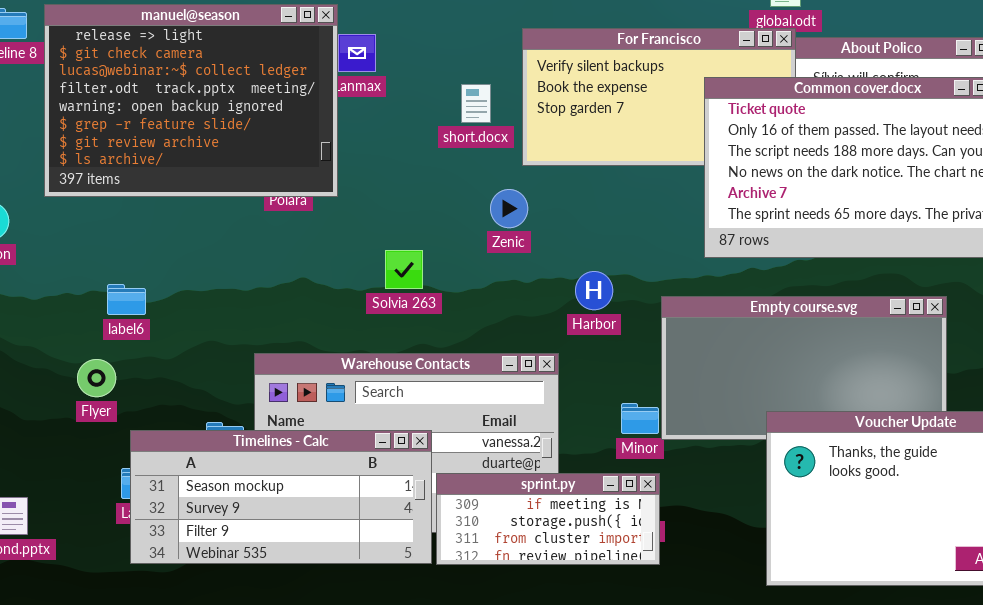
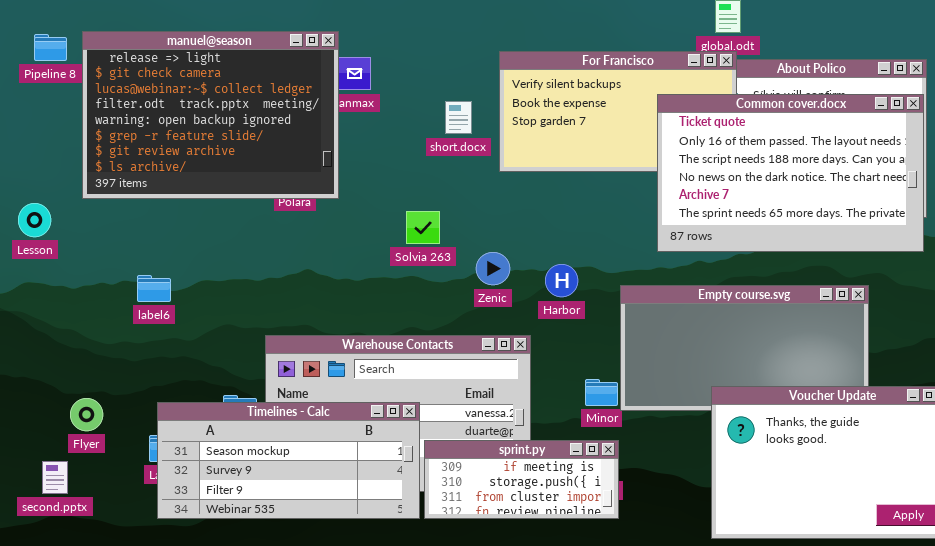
Zenic: [490,189,528,228] -> [476,252,510,285], moved
Solvia 263: [385,250,423,289] -> [406,211,440,244], moved
Flyer: [77,359,116,397] -> [70,398,103,431], moved

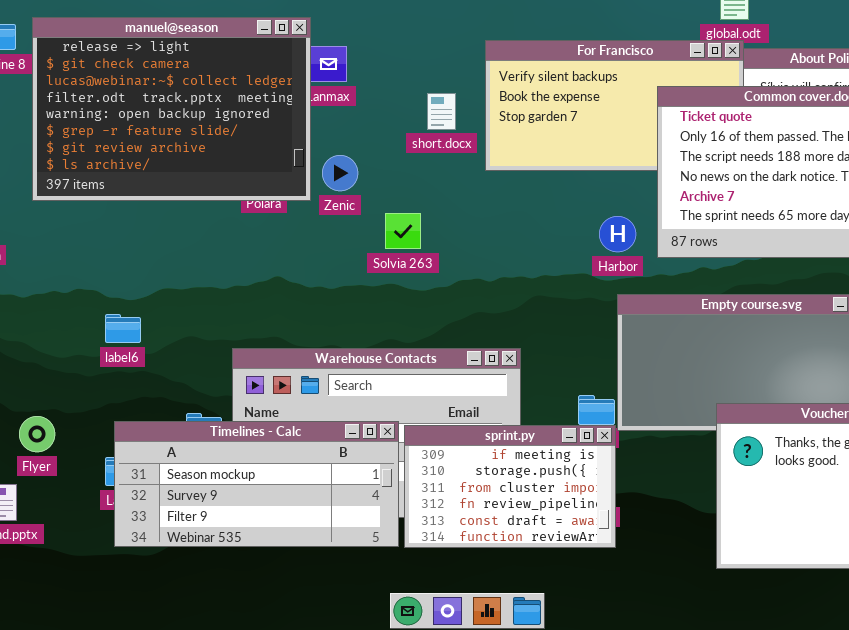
Zenic: [476,252,510,285] -> [322,155,358,191], moved
Harbor: [545,264,578,297] -> [599,216,636,252], moved
label6: [137,275,171,302] -> [105,314,141,343], moved
sprint.py: [424,440,619,519] -> [404,425,616,548], resized

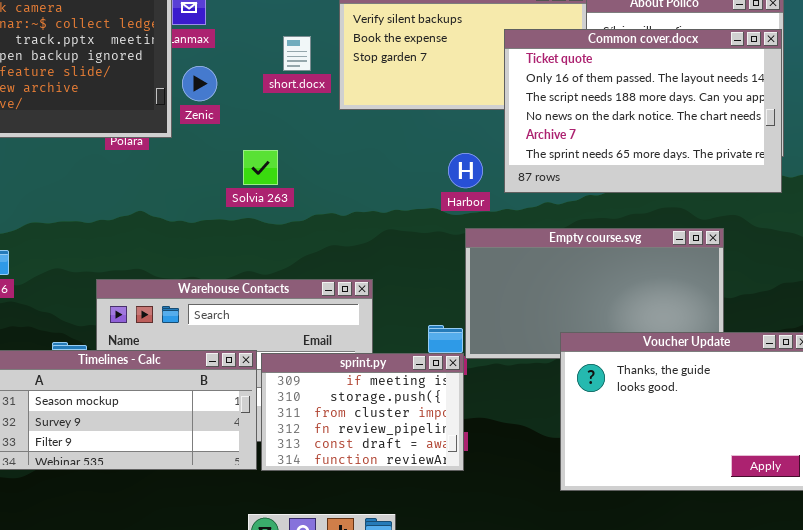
Zenic: [322,155,358,191] -> [182,66,217,101], moved

